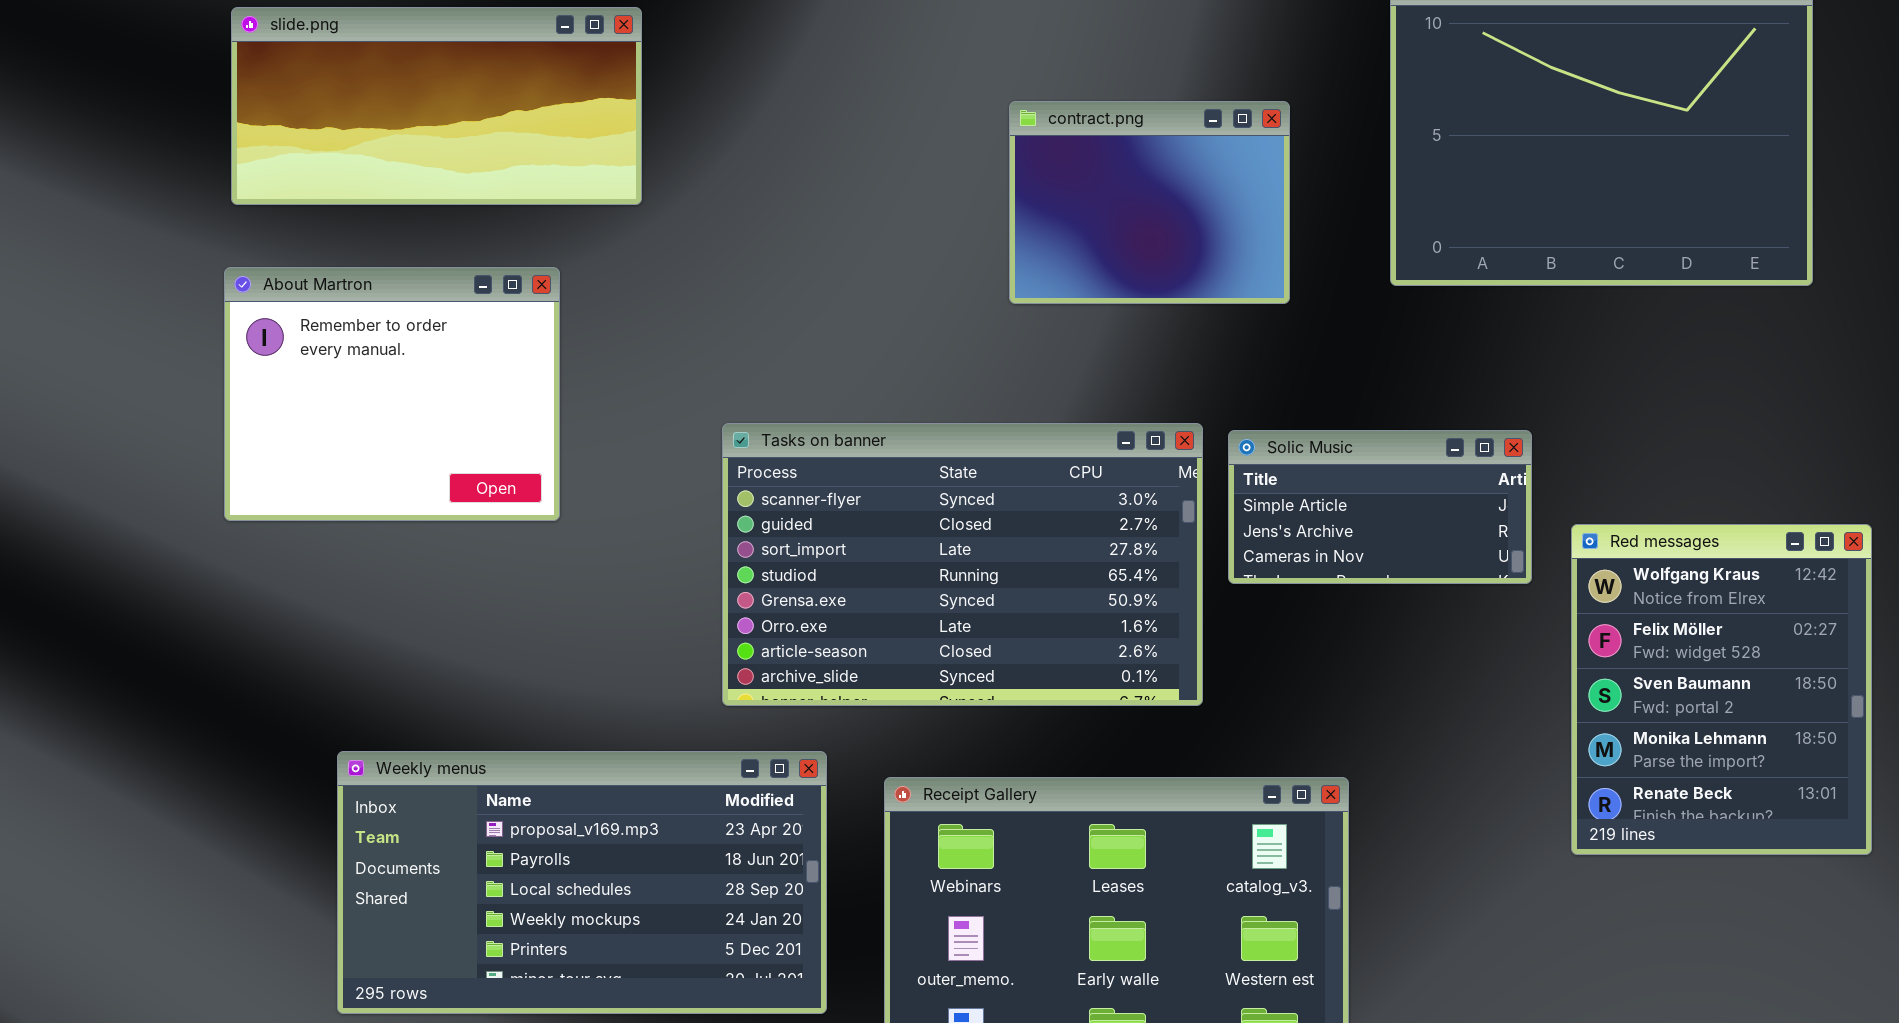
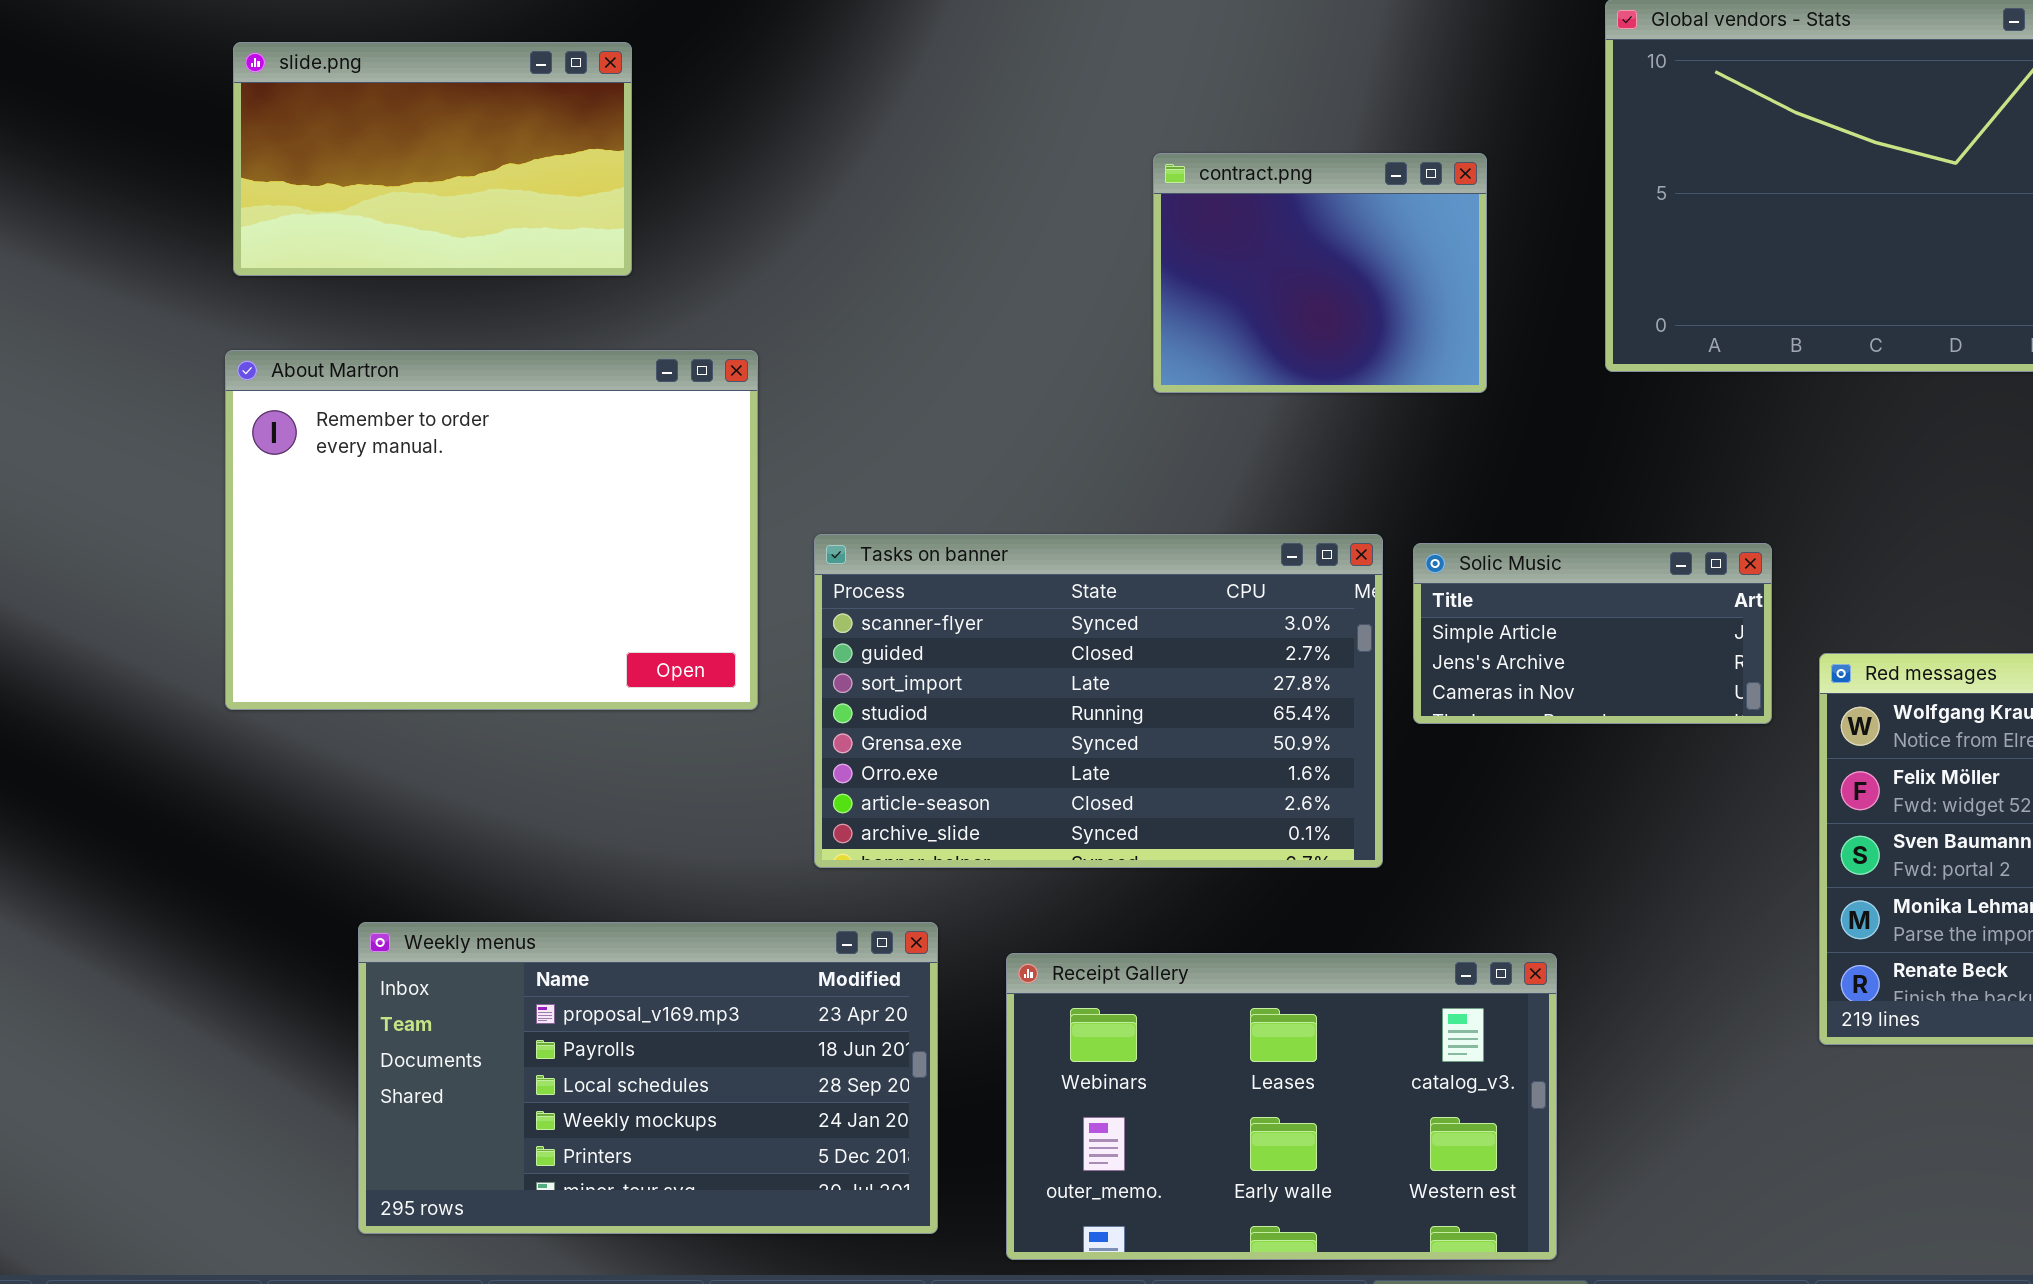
slide.png: [231,7,642,205] -> [233,42,632,276], resized
About Martron: [224,267,560,521] -> [225,350,758,710], resized

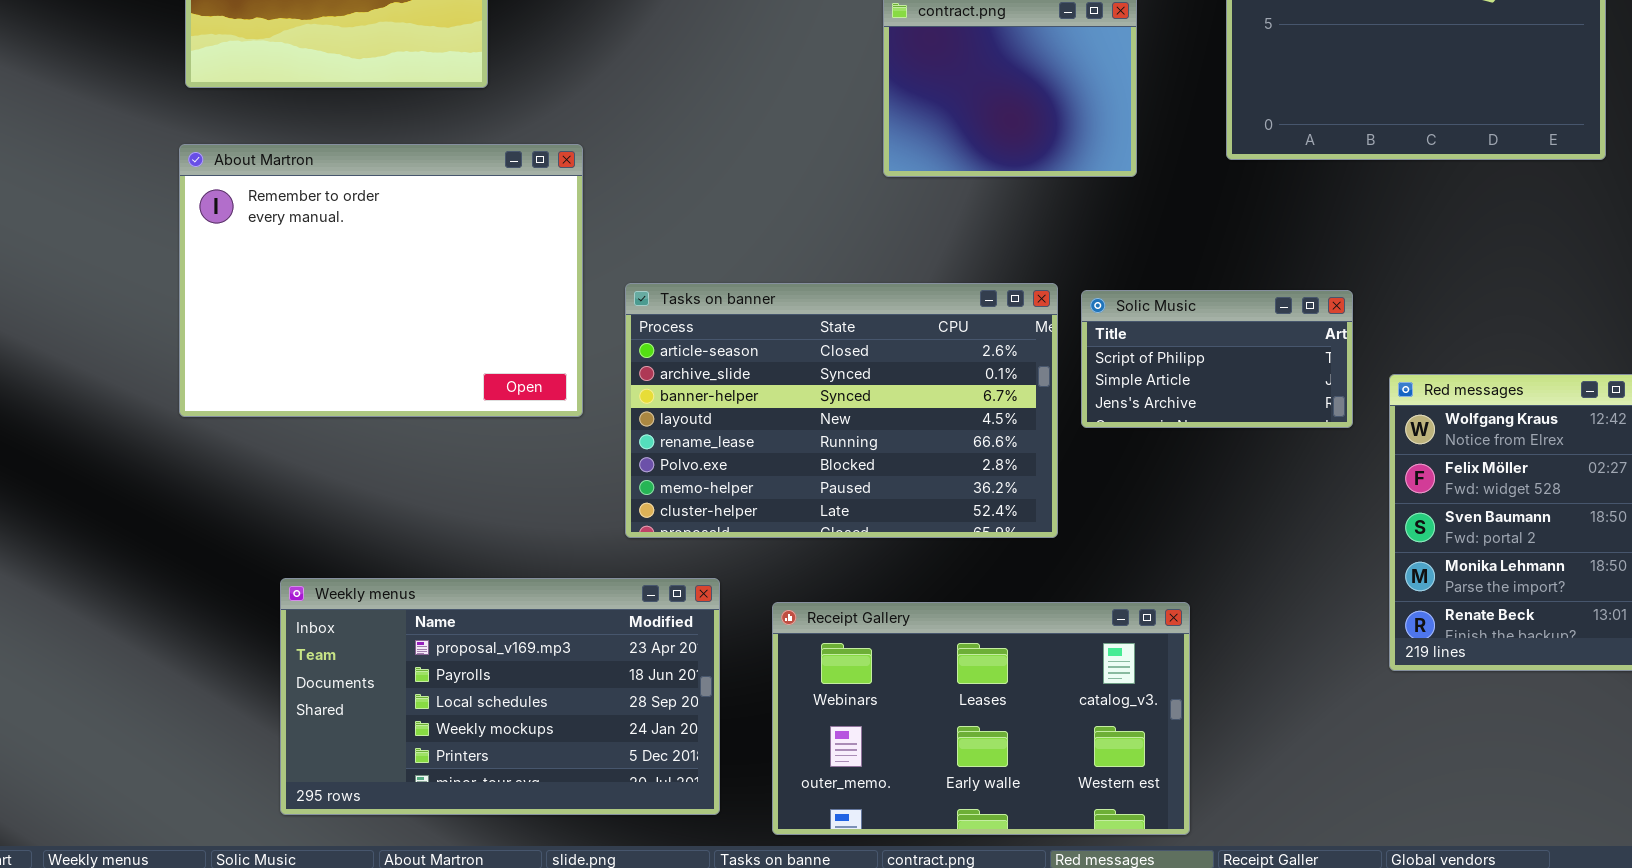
Tasks on banner: [814,534,1383,868] -> [625,283,1058,538], scrolled down 6 rows
Solic Music: [1413,543,1772,724] -> [1081,290,1353,428], scrolled up 1 row

